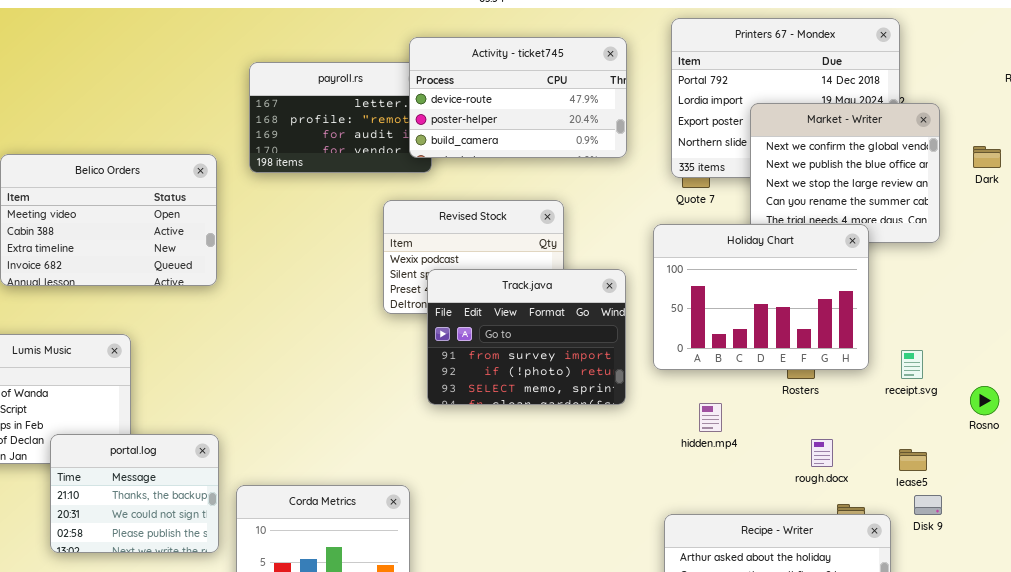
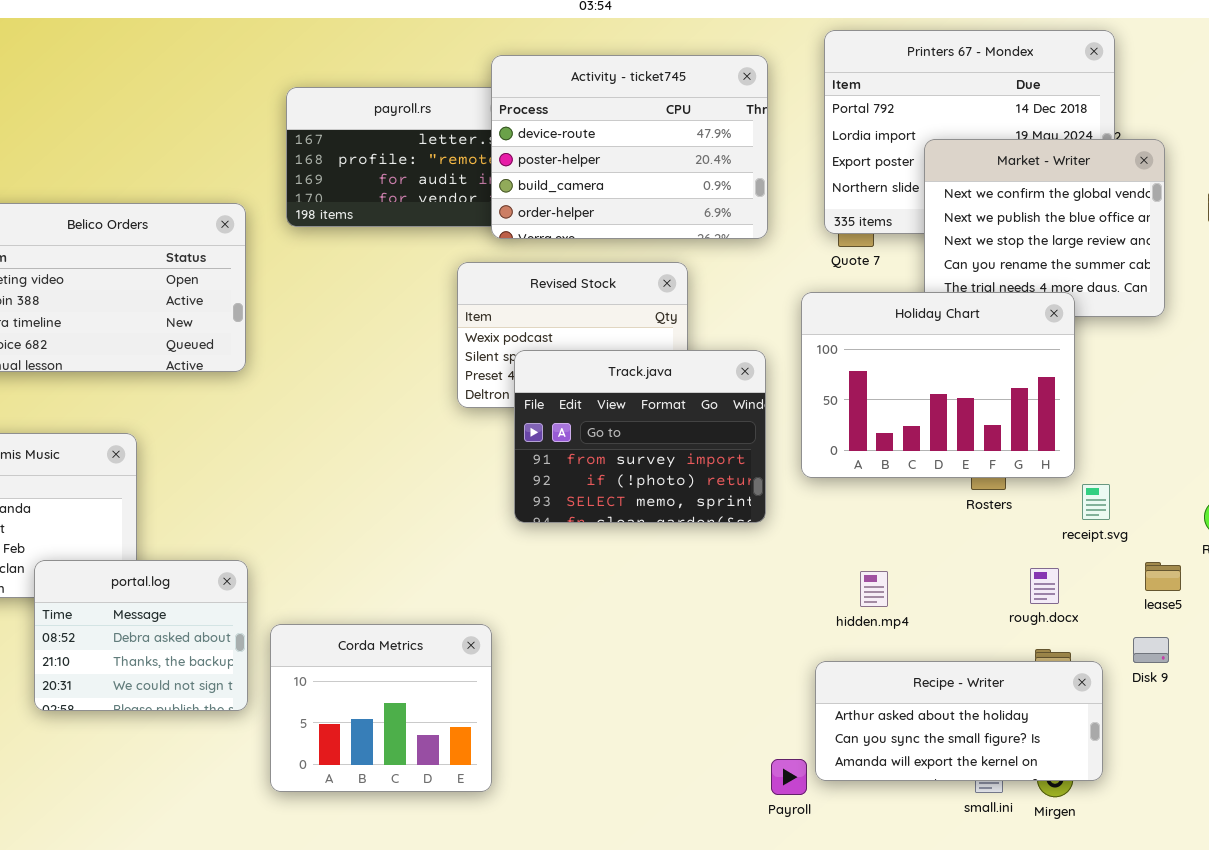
Activity - ticket745: [409,37,627,158] -> [491,55,768,239], resized
receipt.svg: [901,350,923,379] -> [1082,484,1110,520], moved
hidden.mp4: [699,403,722,432] -> [860,571,888,607], moved
portal.log: [50,434,219,553] -> [34,560,248,711], scrolled up 1 row
rough.docx: [811,439,833,467] -> [1030,568,1059,604], moved
lease5: [899,449,927,471] -> [1145,562,1181,591], moved

